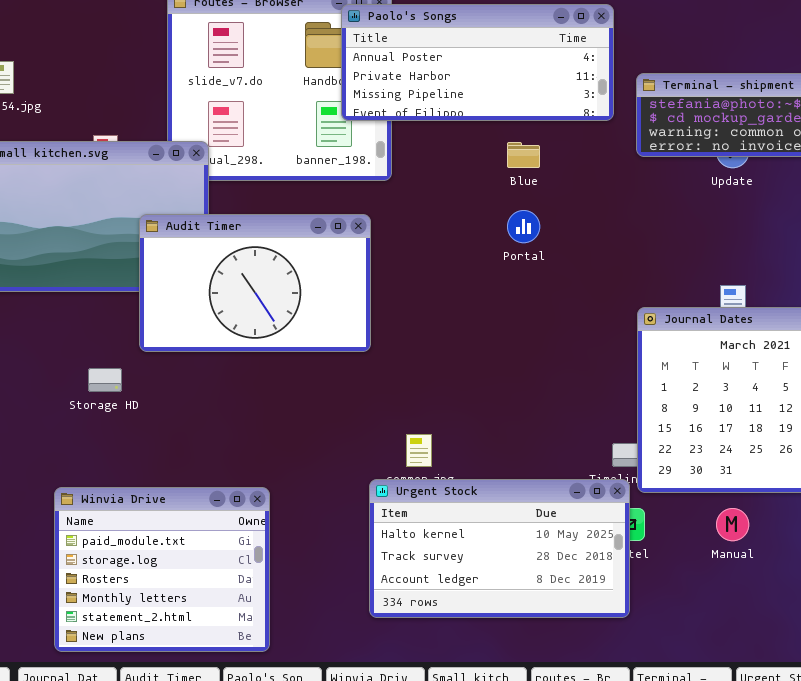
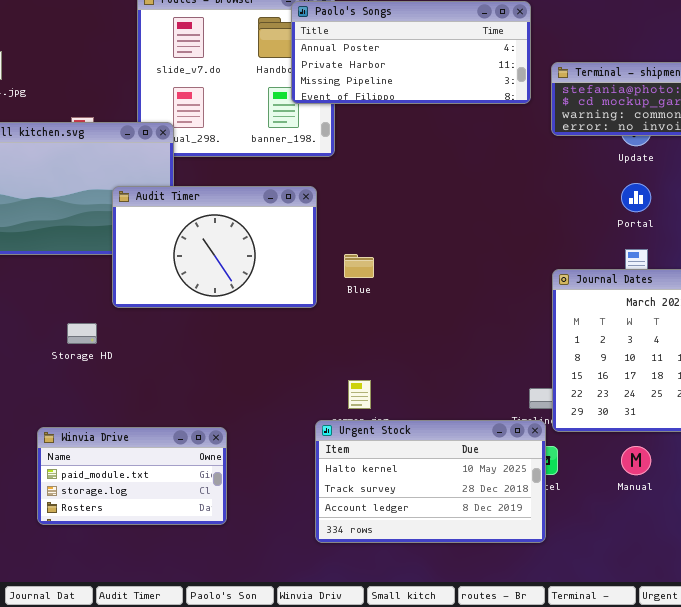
Blue: [507,142,540,168] -> [344,254,374,278], moved
Portal: [507,210,540,243] -> [621,183,651,212], moved
Winvia Drive: [54,487,270,652] -> [37,427,227,525], resized

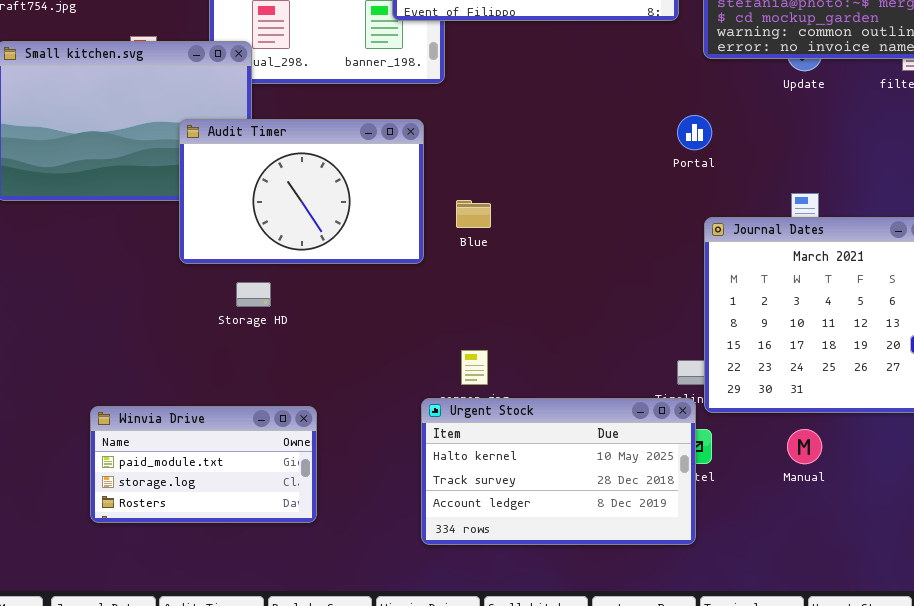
Portal: [621,183,651,212] -> [677,115,712,150], moved
Storage HD: [67,323,97,344] -> [236,282,271,307], moved

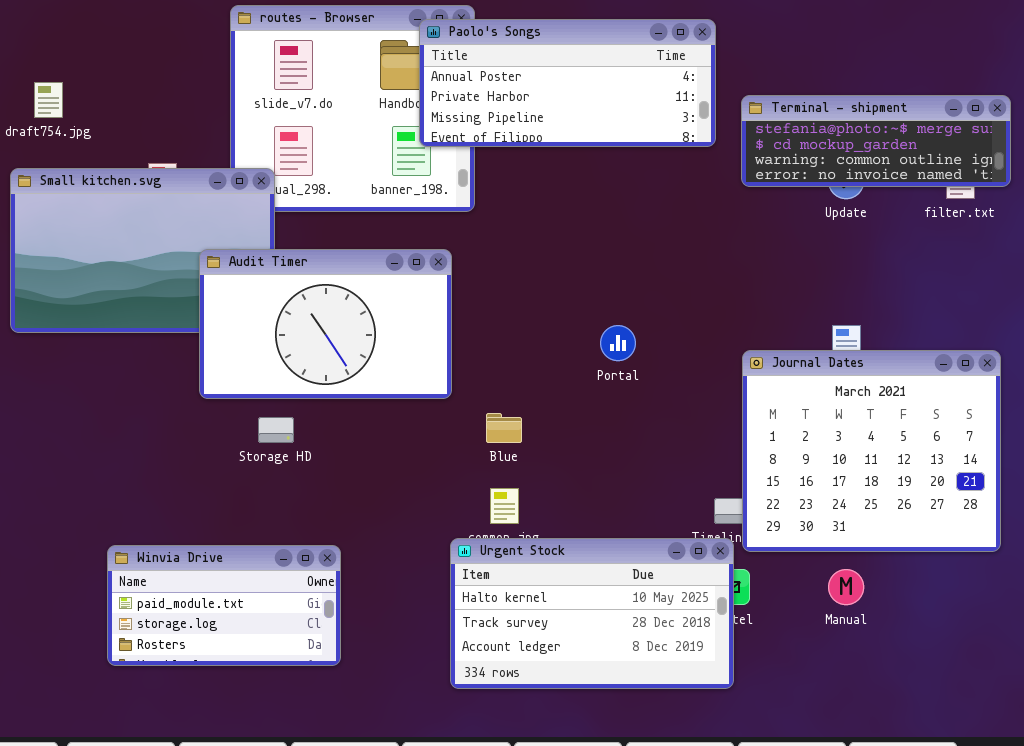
Portal: [677,115,712,150] -> [600,325,636,361], moved
Blue: [456,200,491,228] -> [486,413,522,443], moved

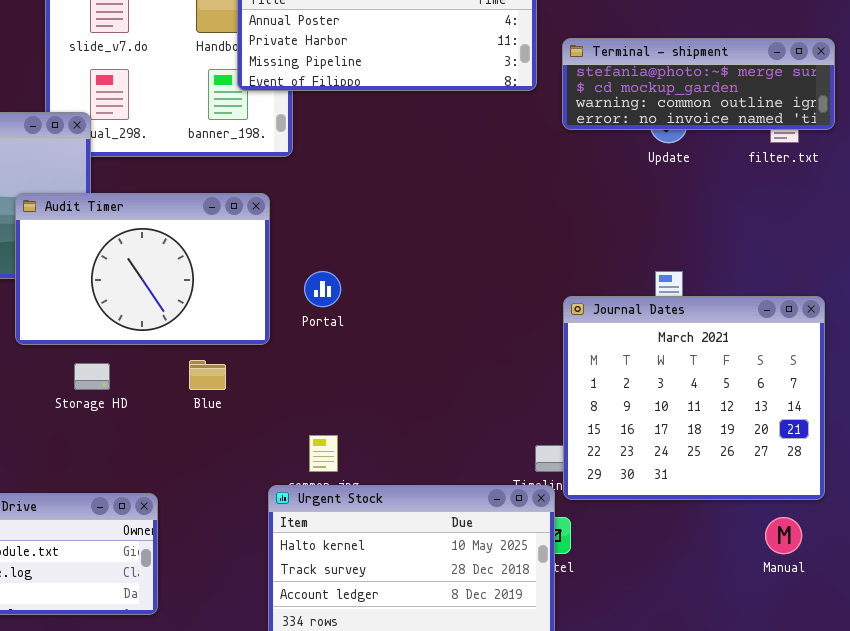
Portal: [600,325,636,361] -> [304,271,341,307], moved
Blue: [486,413,522,443] -> [189,360,226,390], moved
Manual: [828,569,864,605] -> [765,517,802,554], moved

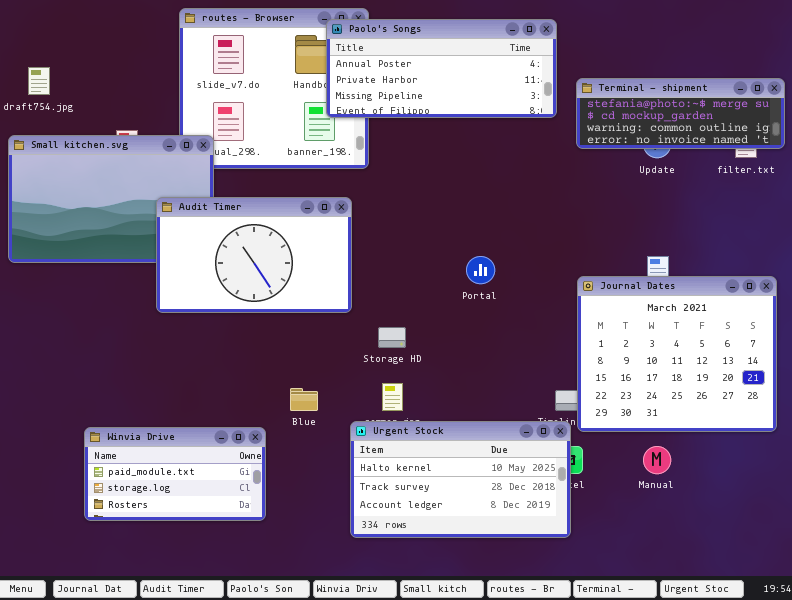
Portal: [304,271,341,307] -> [466,256,495,284], moved
Blue: [189,360,226,390] -> [290,388,318,411], moved
Storage HD: [74,363,110,390] -> [378,327,406,348], moved
Manual: [765,517,802,554] -> [643,446,671,474], moved

